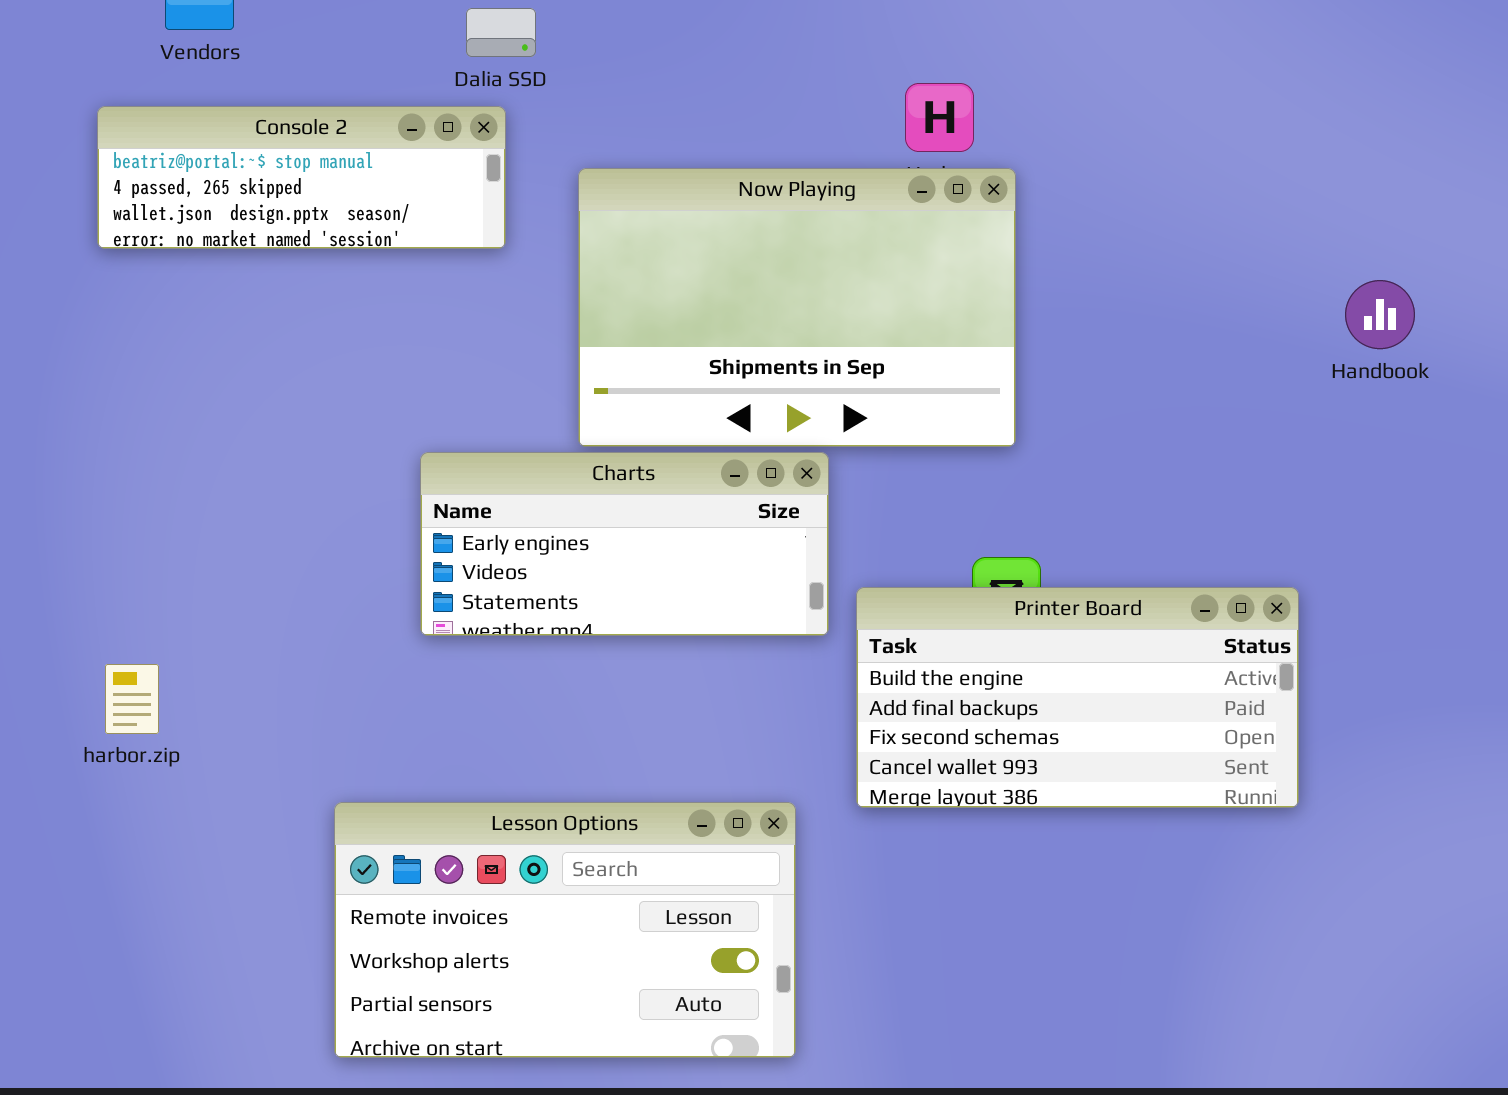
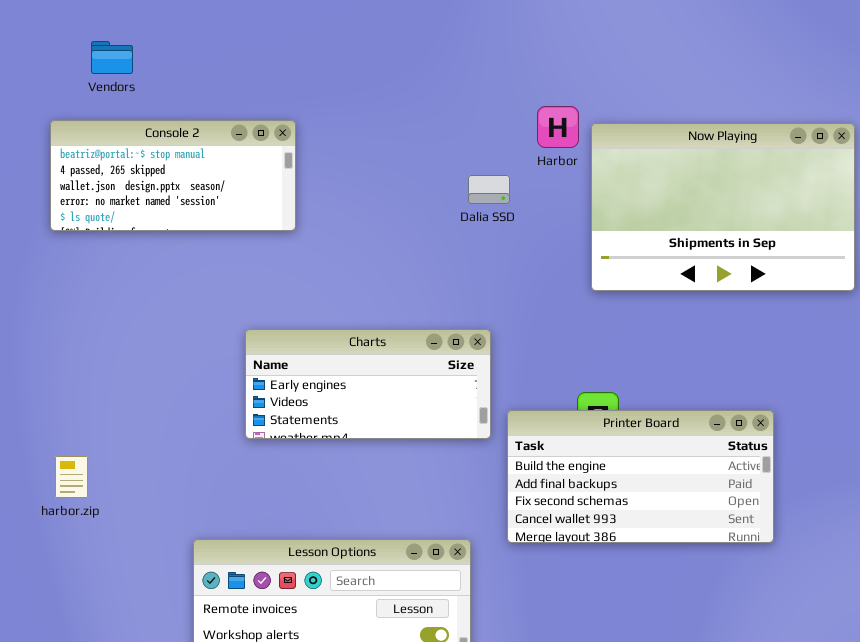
Dalia SSD: [466,8,536,57] -> [468,175,510,204], moved
Console 2: [97,106,506,249] -> [50,120,296,231], resized
Now Playing: [578,168,1016,447] -> [591,123,855,291], moved

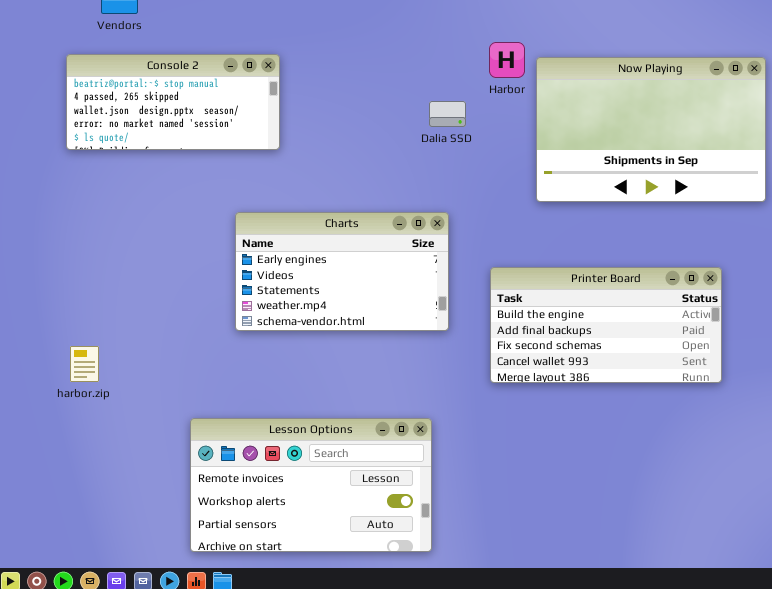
Charts: [245,329,491,439] -> [235,212,449,331], resized
Printer Board: [507,410,774,543] -> [490,267,722,383], moved

